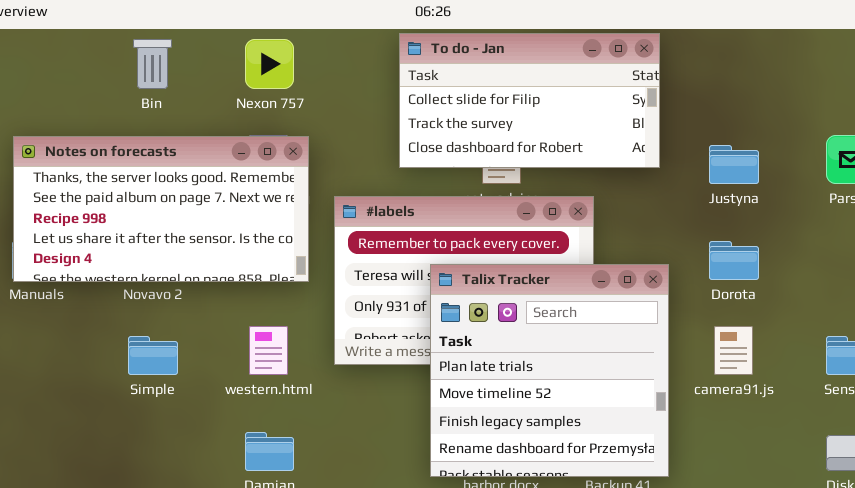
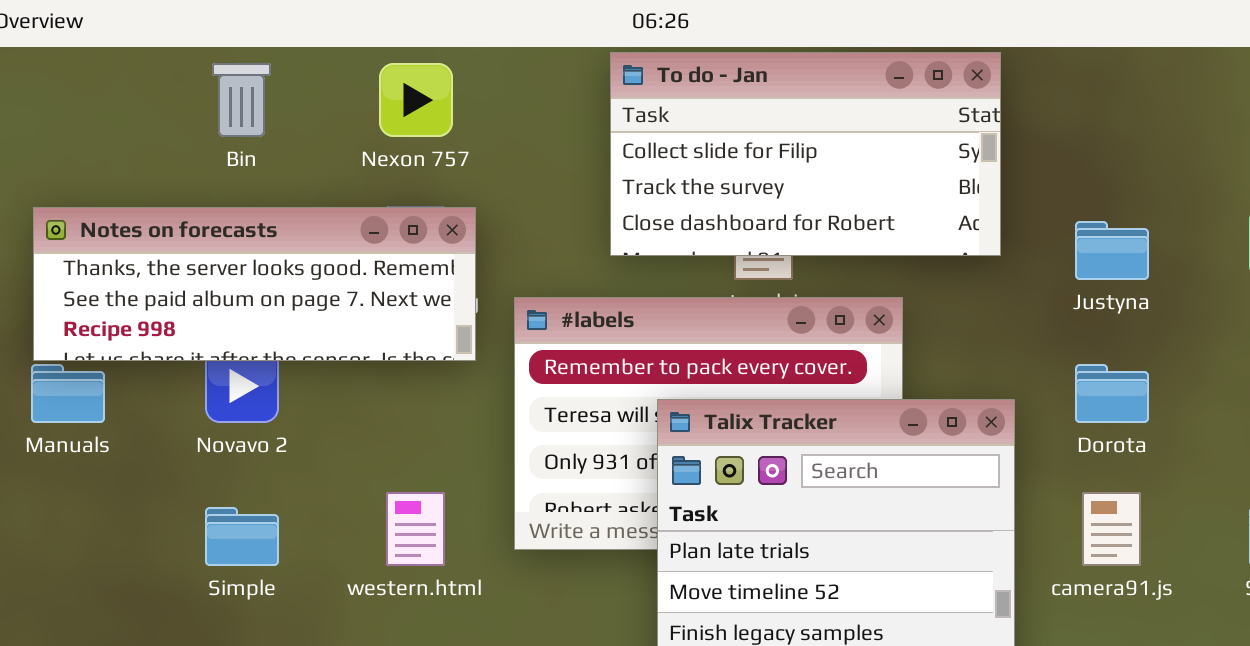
Notes on forecasts: [13,136,309,282] -> [33,207,476,361], resized

